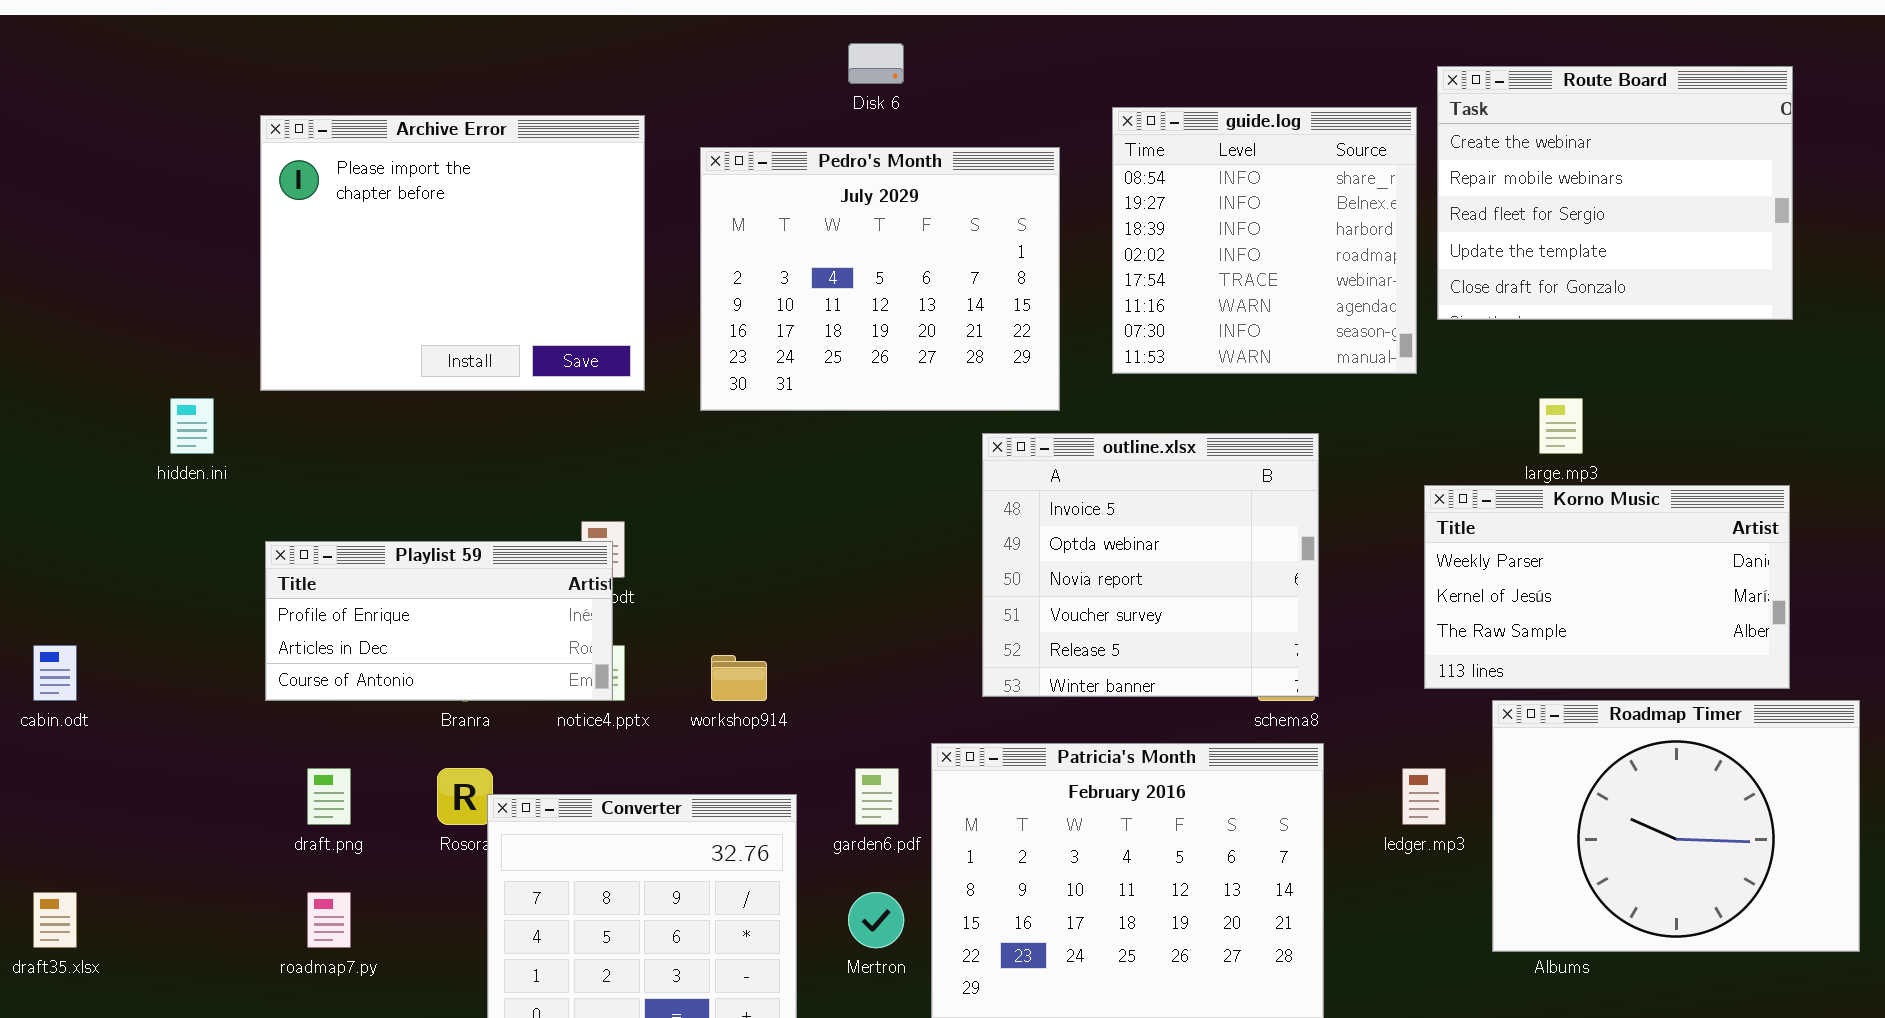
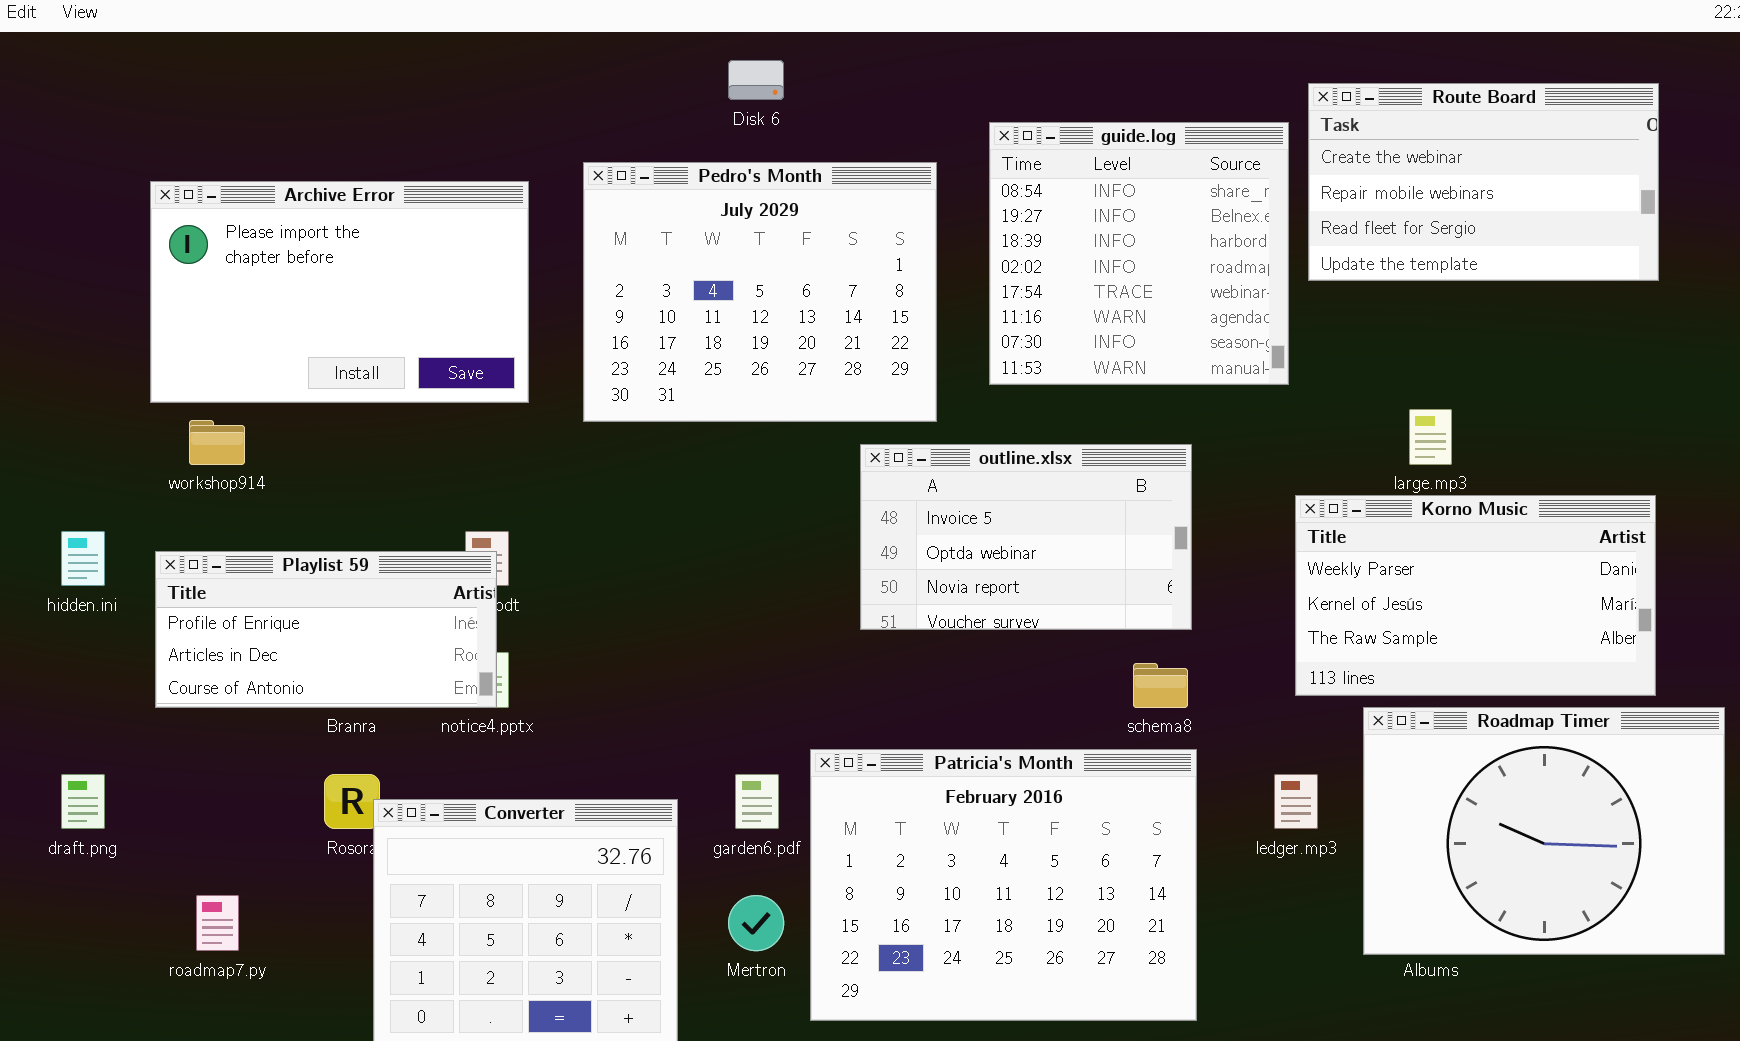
Route Board: [1437,66,1793,320] -> [1308,83,1659,281], resized
Archive Error: [260,115,645,391] -> [150,181,529,403], resized
hidden.ini: [170,398,214,454] -> [61,531,105,586], moved
outline.xlsx: [982,433,1319,697] -> [860,444,1192,630], resized
workshop914: [711,655,767,701] -> [189,420,245,465], moved
draft.png: [307,768,351,825] -> [61,774,105,829], moved

